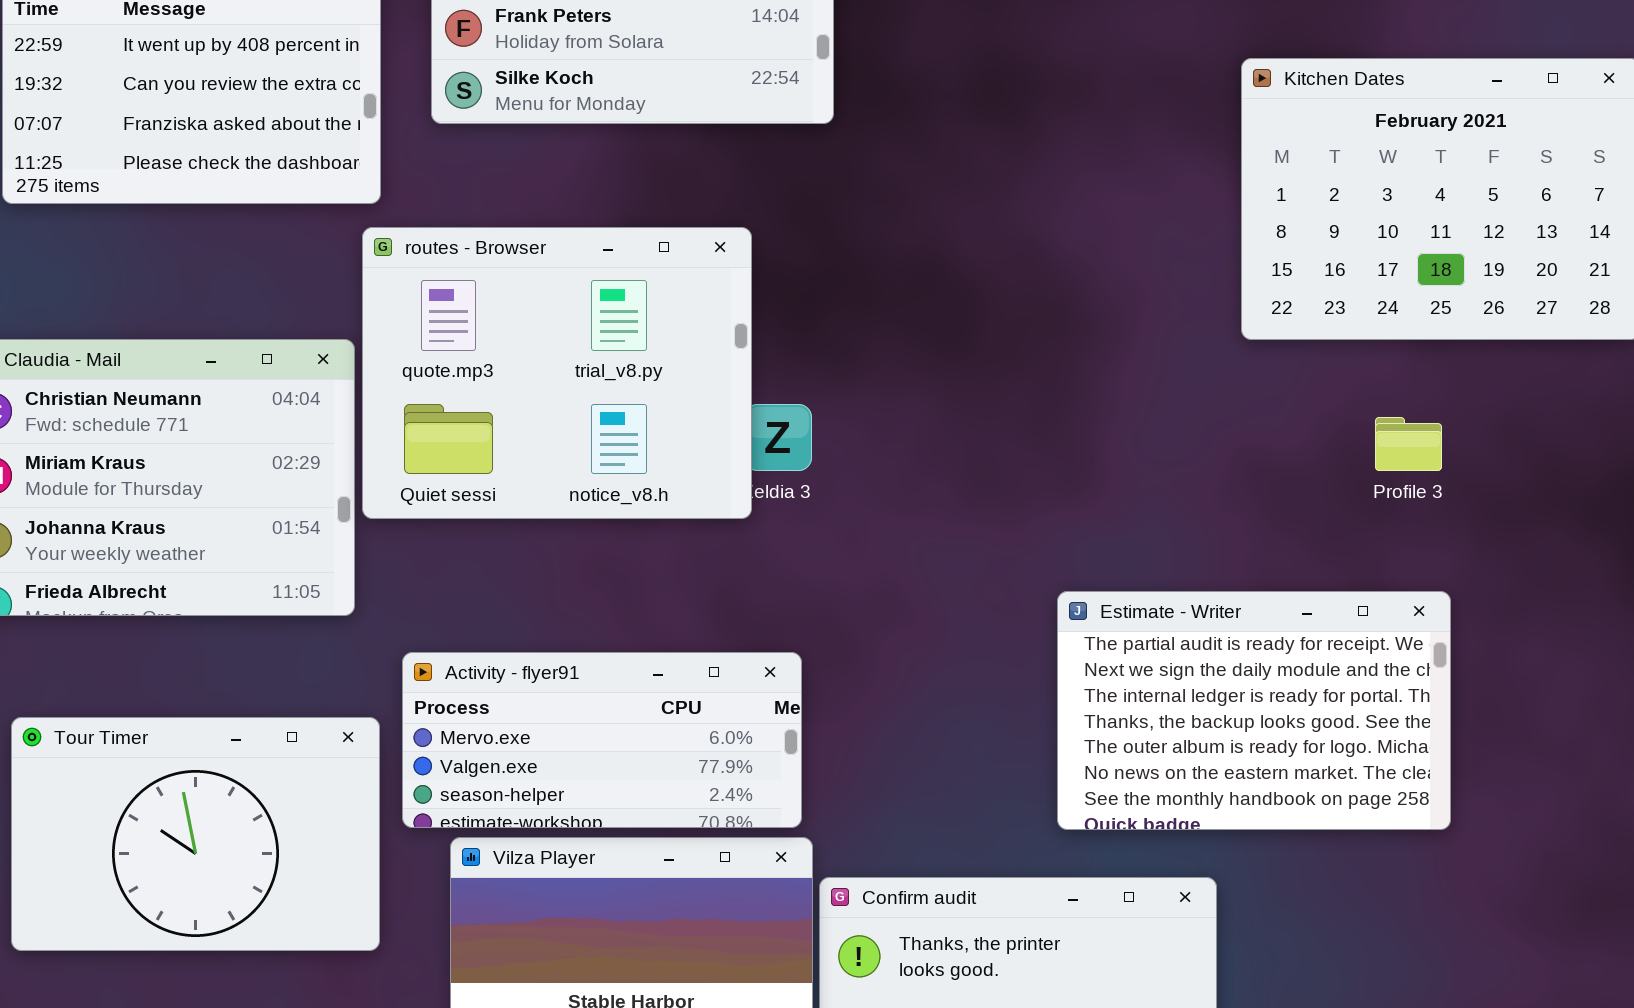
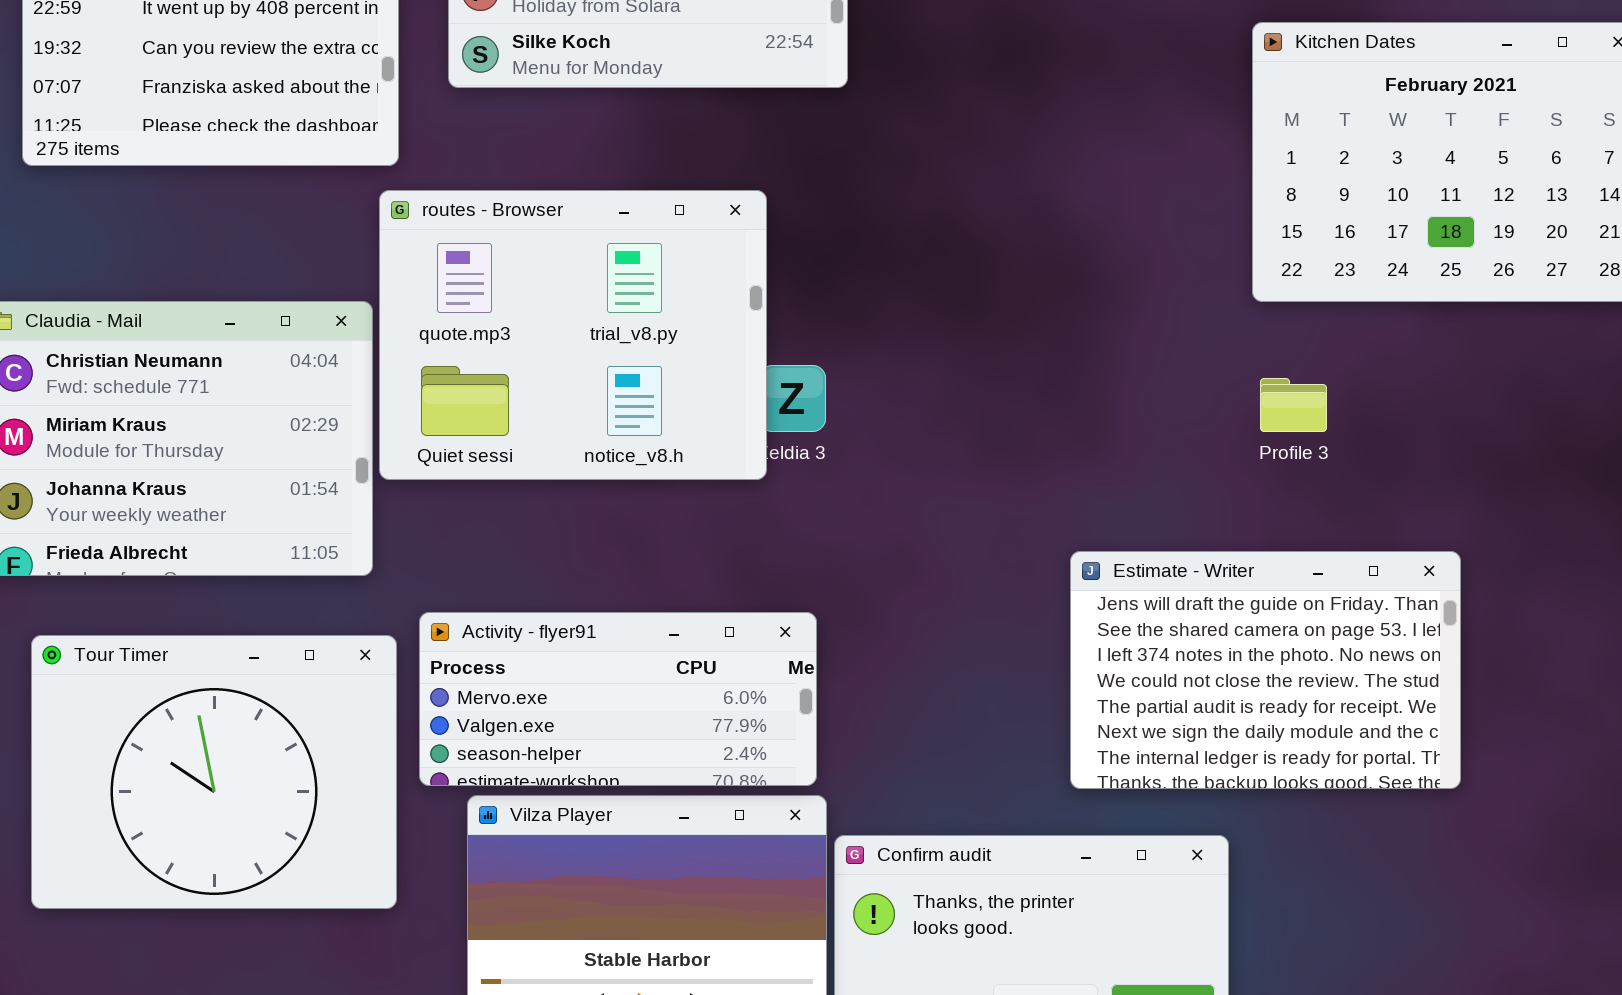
Profile 3: [1375,417,1442,471] -> [1260,378,1327,432], moved
Estimate - Writer: [1057,591,1451,830] -> [1070,551,1461,789], scrolled up 4 rows
Tour Timer: [11,717,380,951] -> [31,635,397,909], resized

